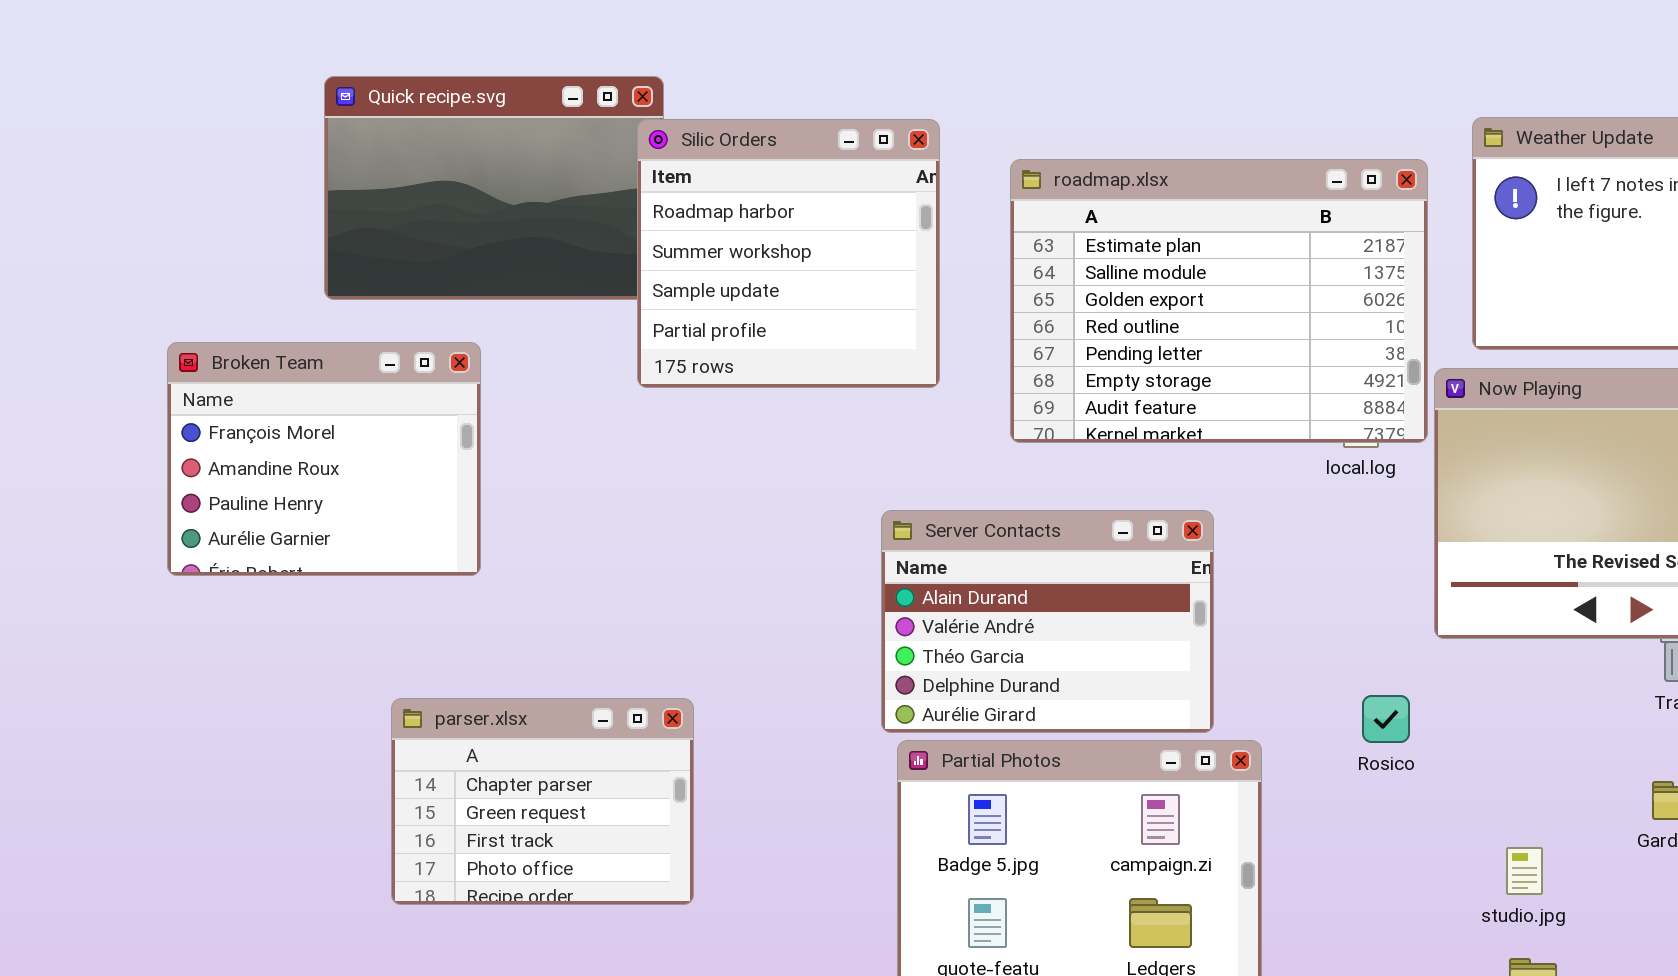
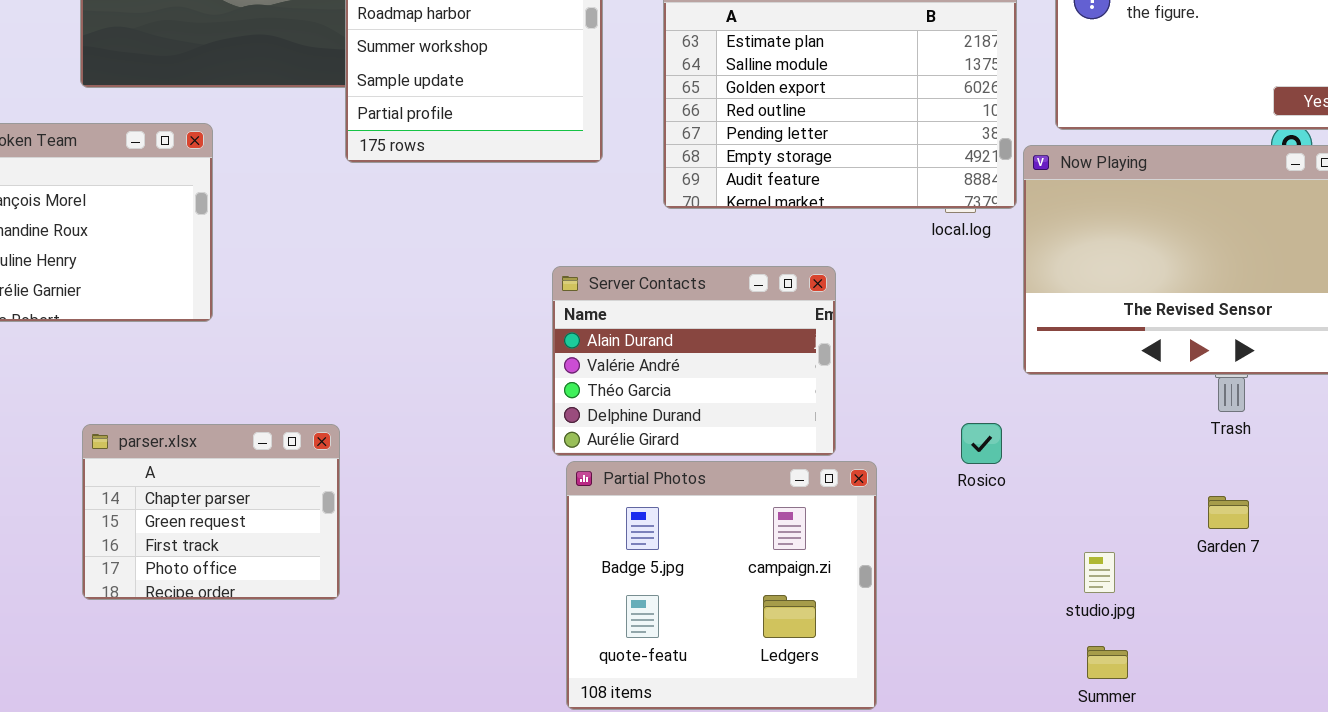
parser.xlsx: [391,698,694,905] -> [82,424,340,600], moved

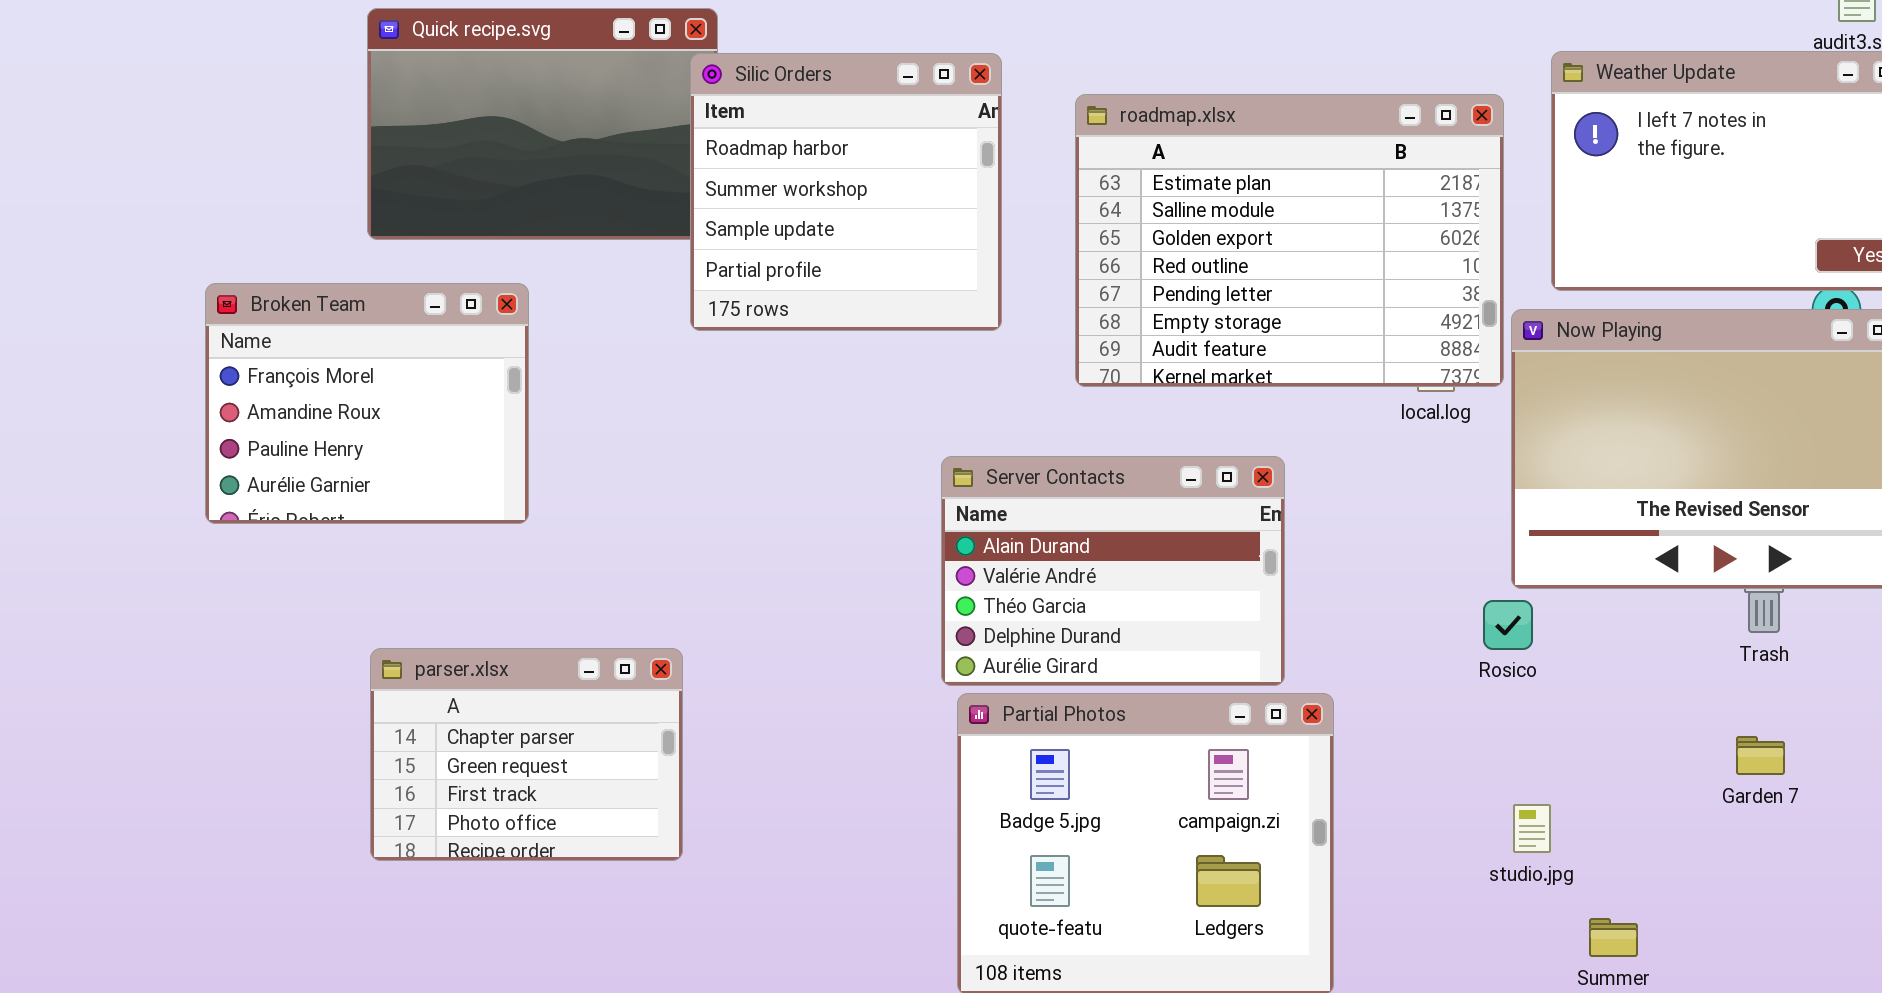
Rosico: [961,423,1002,464] -> [1483,600,1533,650], moved
studio.jpg: [1084,552,1115,593] -> [1513,804,1551,853], moved

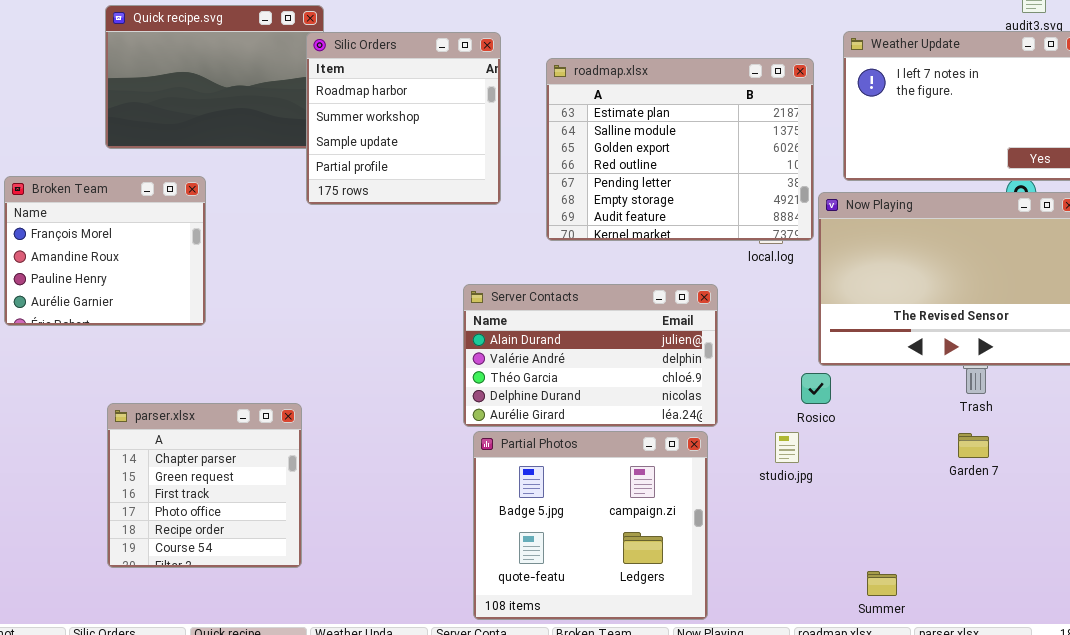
Server Contacts: [941,456,1285,686] -> [463,284,718,427], resized
parser.xlsx: [370,648,683,861] -> [107,403,302,568], resized
Garden 7: [1736,736,1785,775] -> [958,433,989,458], moved
studio.jpg: [1513,804,1551,853] -> [775,432,799,463], moved

